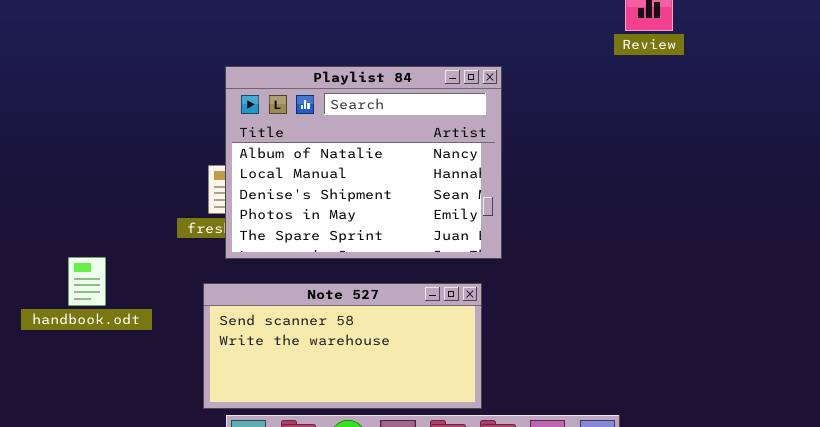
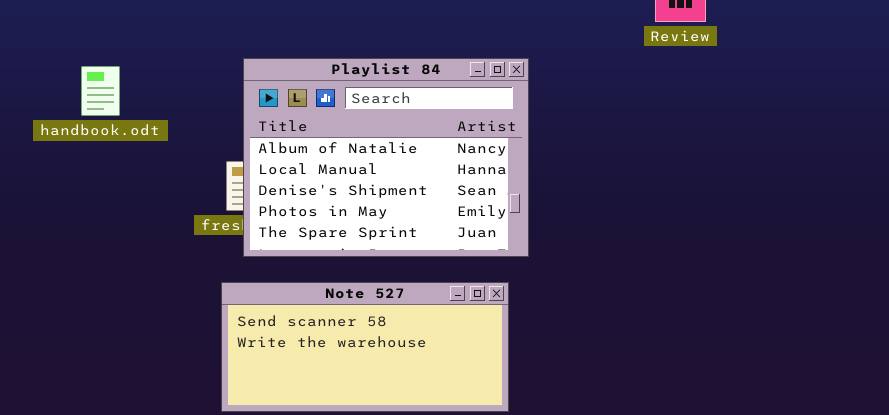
handbook.odt: [68,257,106,306] -> [81,66,120,116], moved

